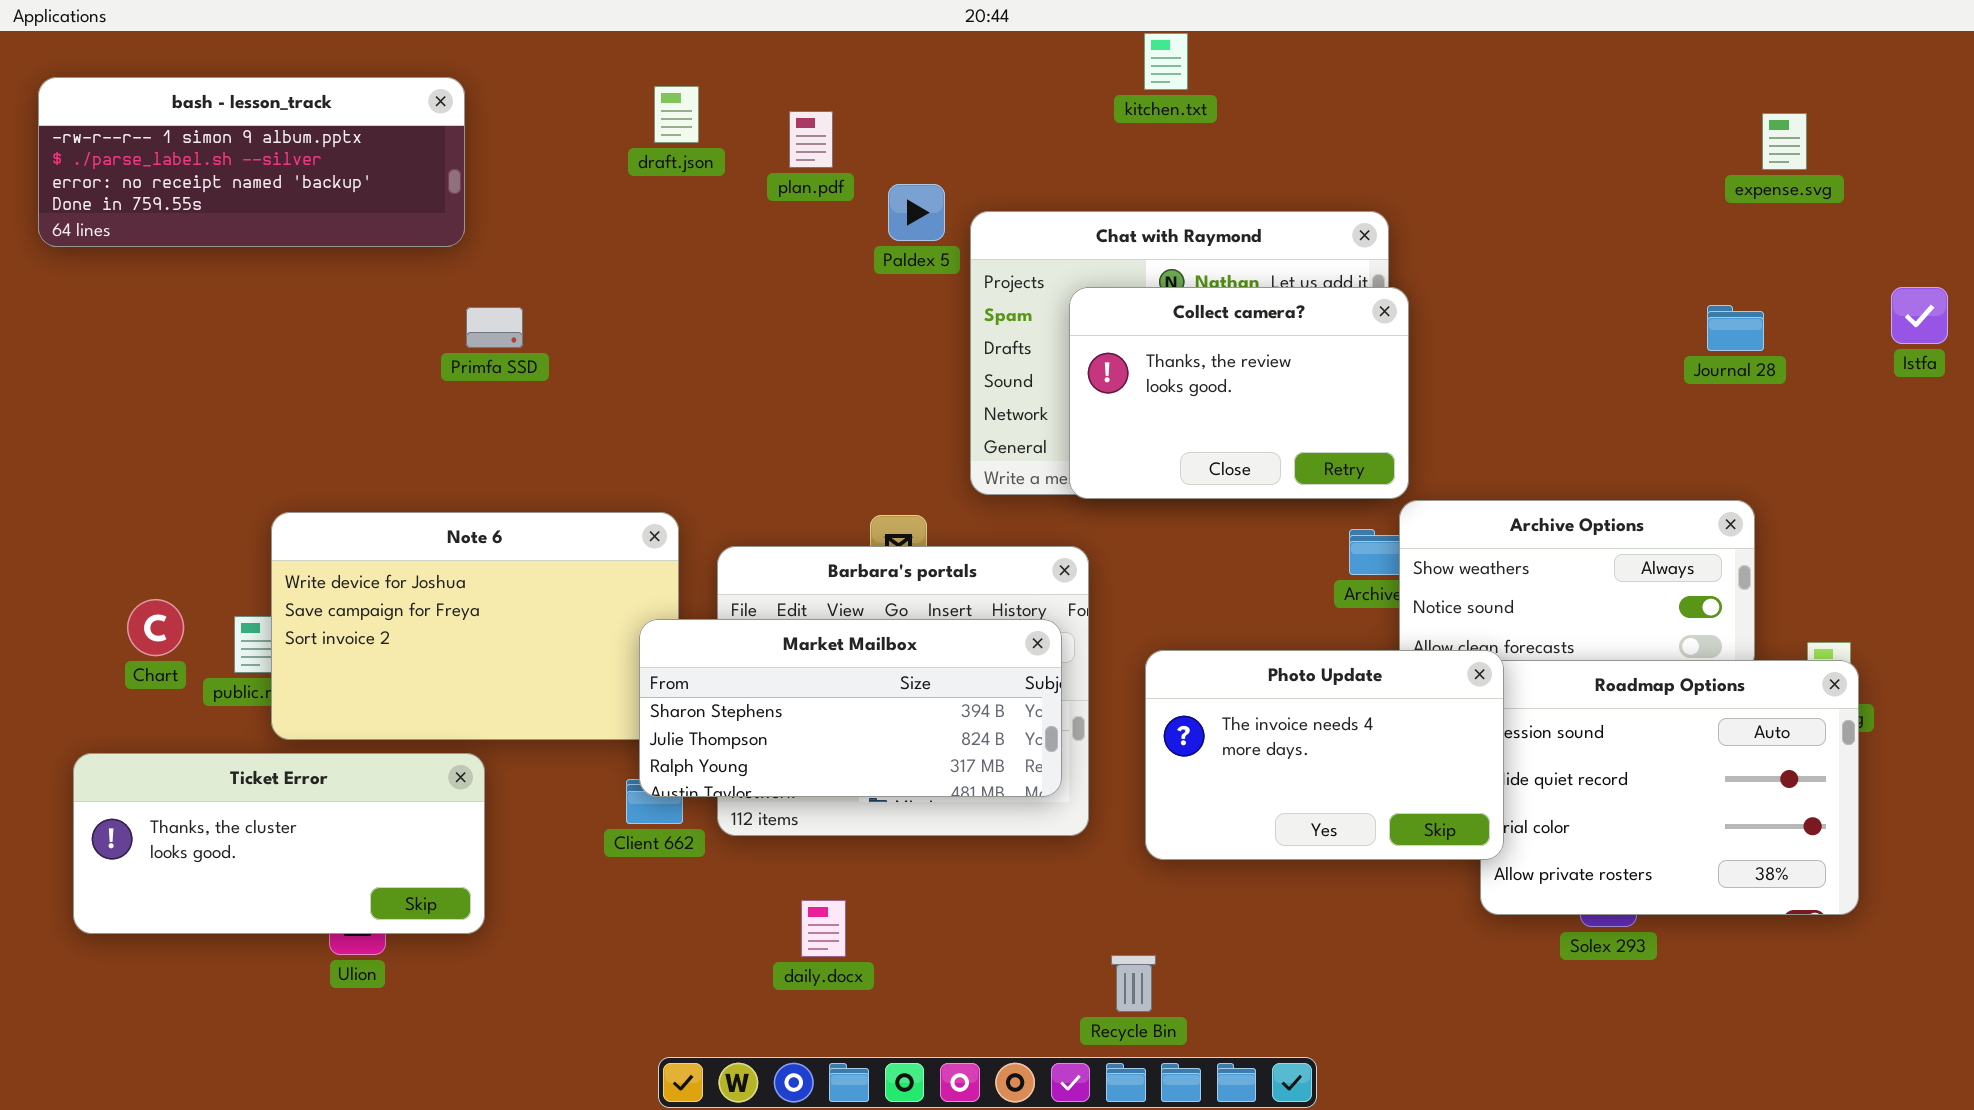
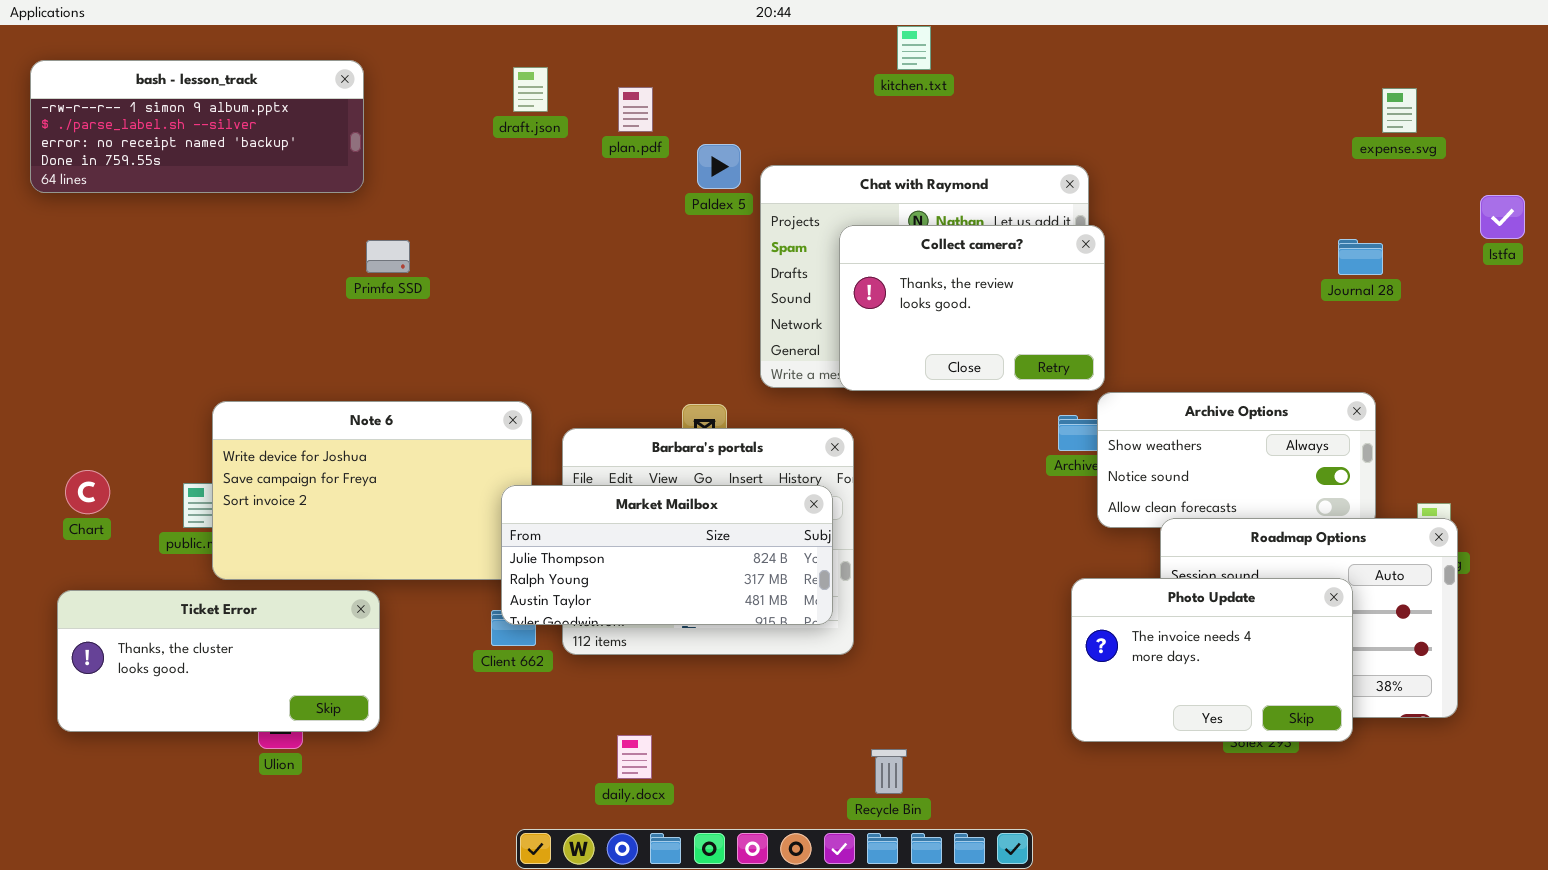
Istfa: [1891,287,1948,344] -> [1480,195,1525,239], moved
Chart: [127,599,184,656] -> [65,470,110,514], moved
Market Mailbox: [639,619,1062,797] -> [501,485,833,625], scrolled down 1 row
Photo Update: [1145,650,1504,860] -> [1071,578,1353,742], moved
daily.docx: [801,900,846,957] -> [617,735,652,779], moved

